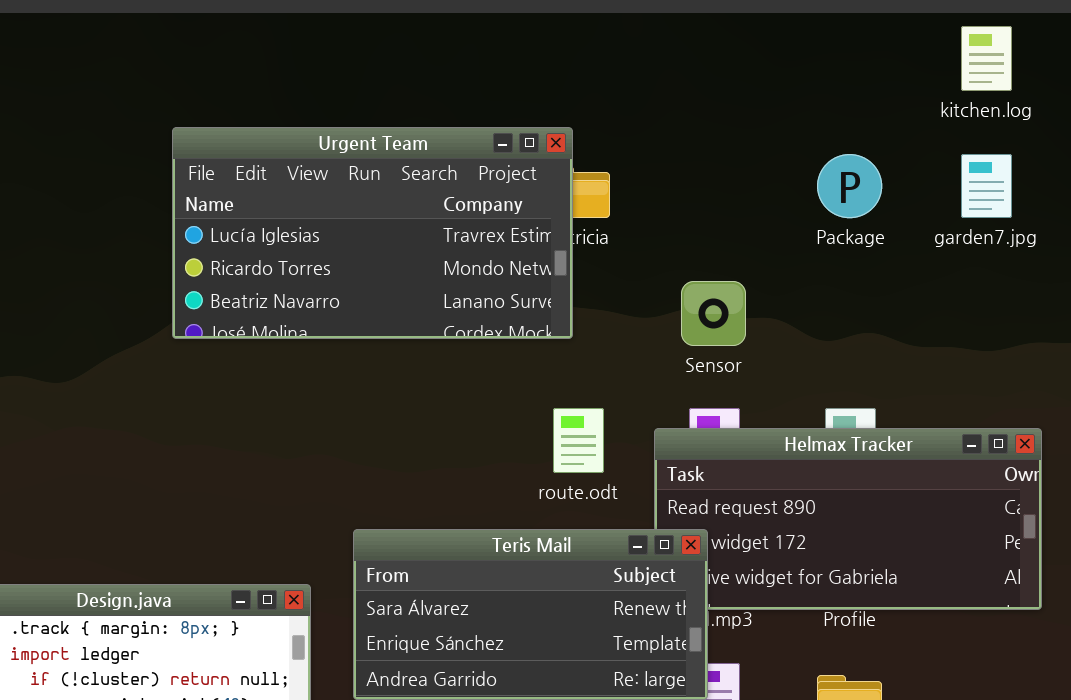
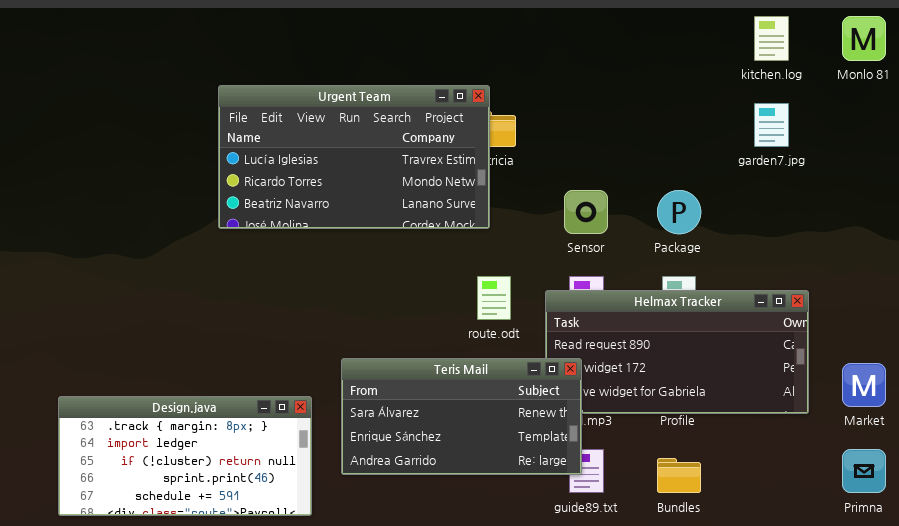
Package: [817,154,882,218] -> [657,190,701,234], moved

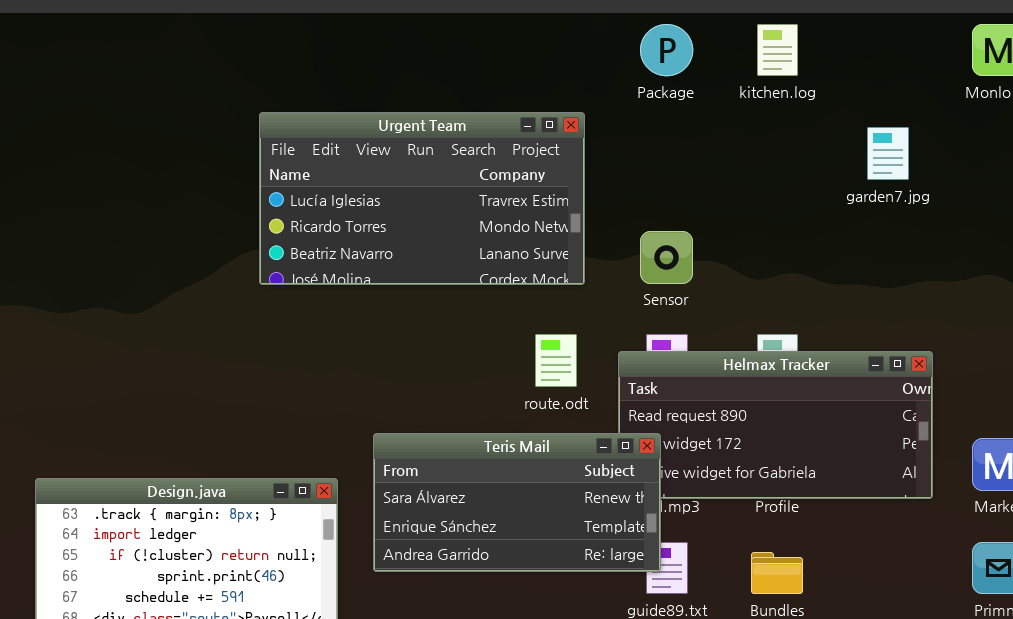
kitchen.log: [754,16,789,61] -> [757,24,798,76], moved
Urgent Team: [218,85,490,229] -> [259,112,585,285], moved
Package: [657,190,701,234] -> [640,24,693,76], moved

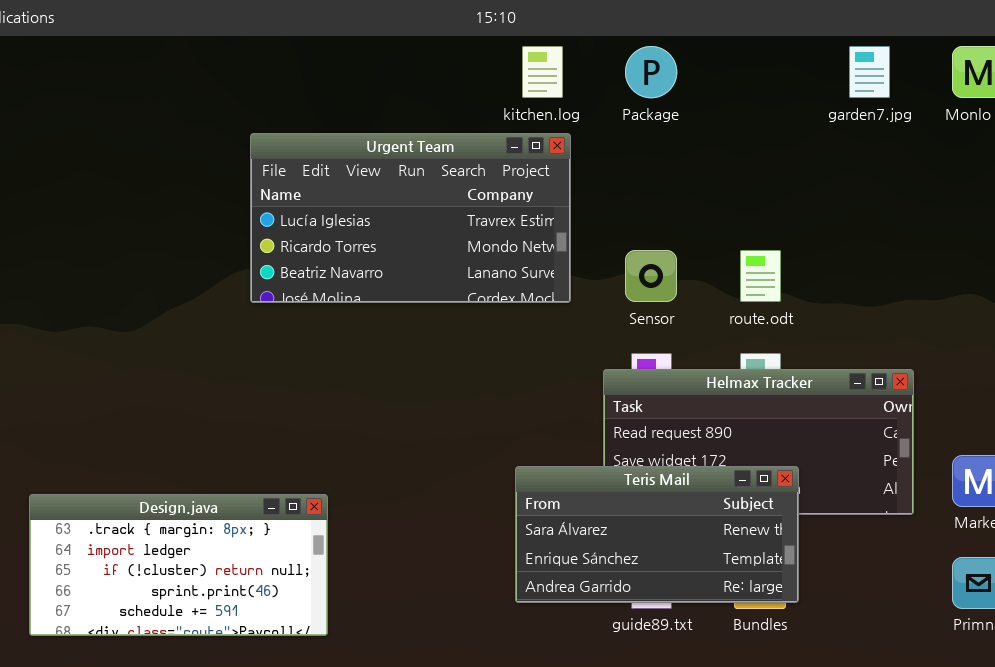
kitchen.log: [757,24,798,76] -> [522,46,563,98], moved
garden7.jpg: [867,127,909,180] -> [849,46,890,98], moved
route.odt: [535,334,577,387] -> [740,250,781,302], moved
Teris Mail: [373,433,661,572] -> [515,466,799,603], moved

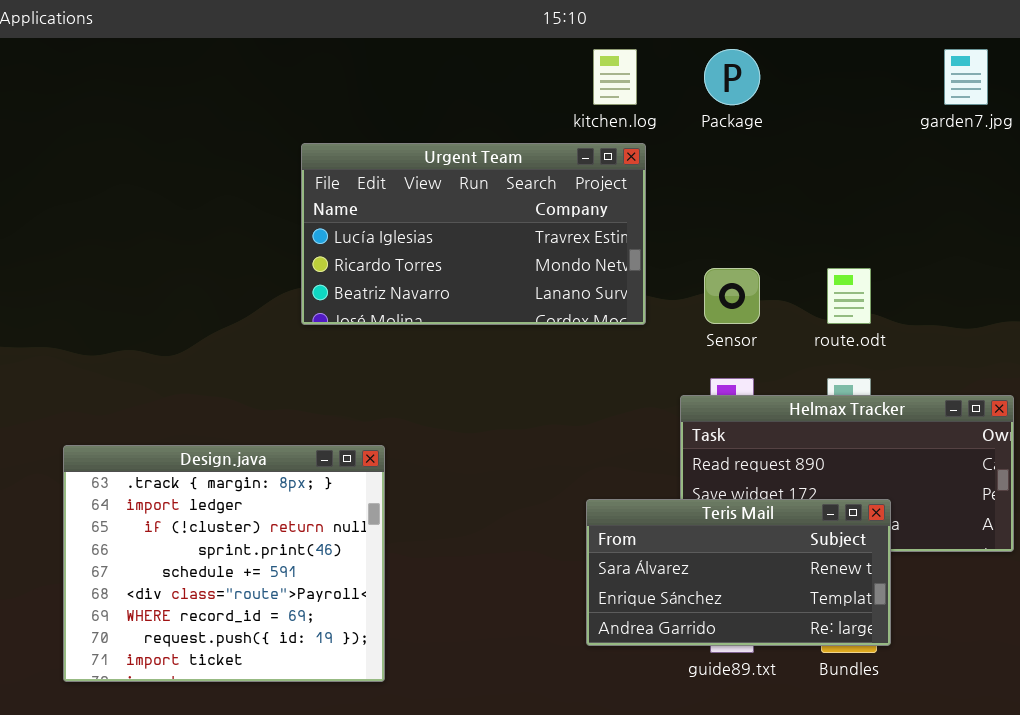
Design.java: [29,494,328,636] -> [63,445,385,682], resized

